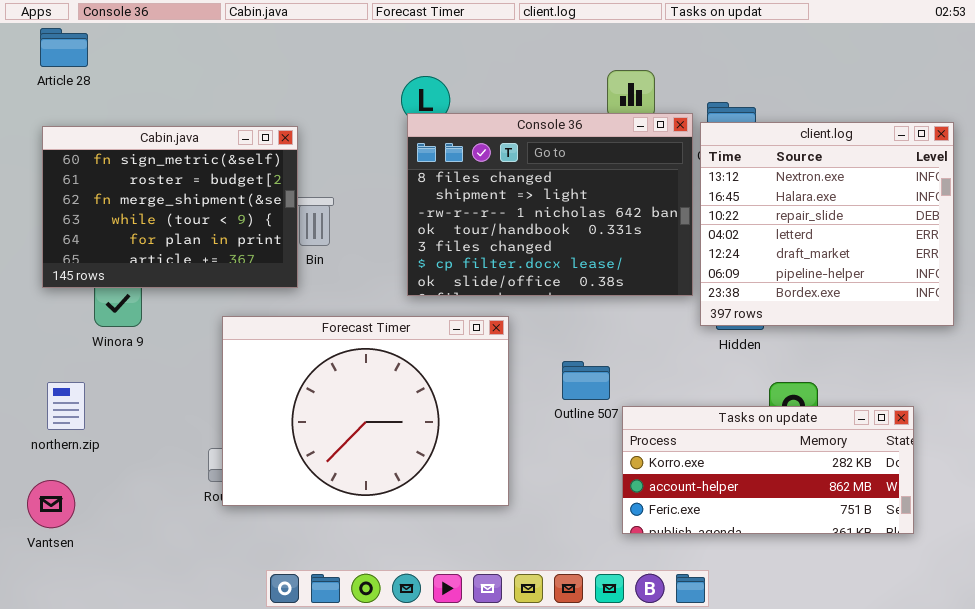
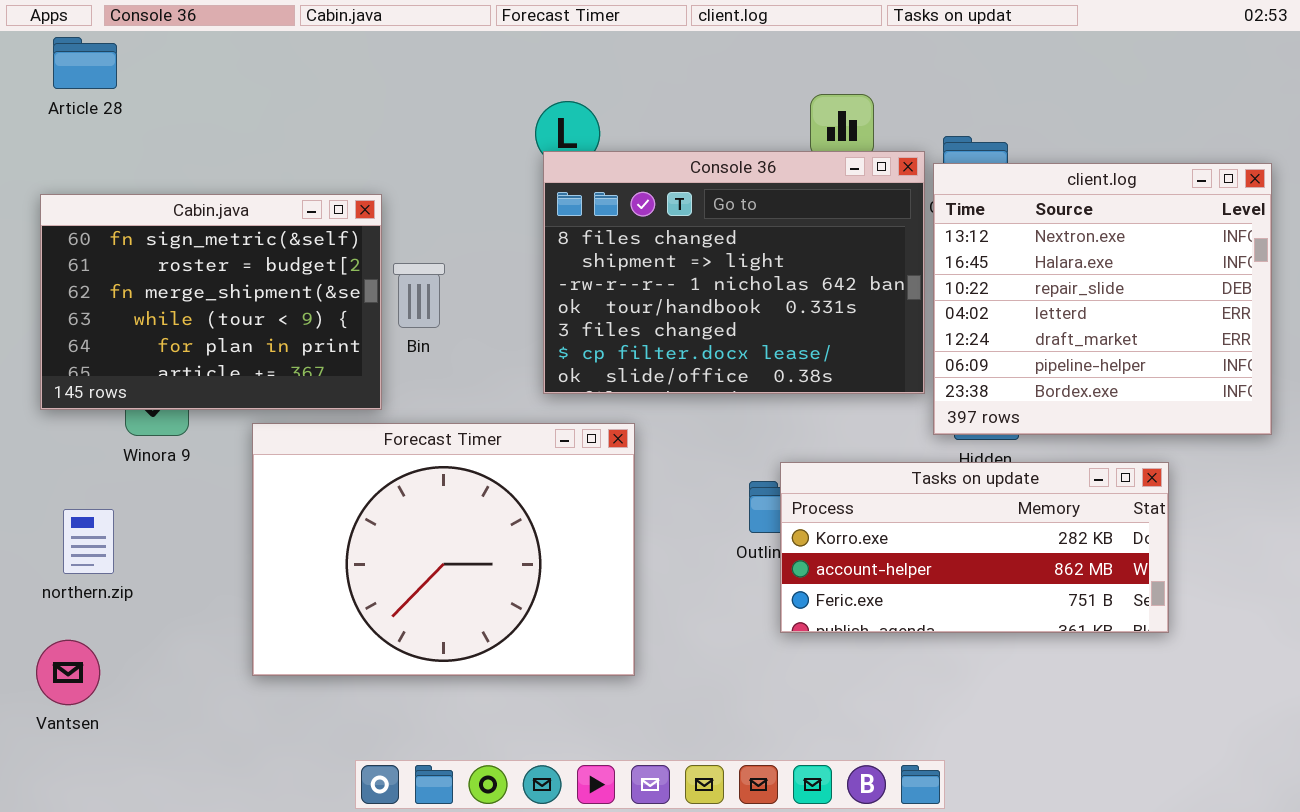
Cabin.java: [42,126,298,288] -> [40,194,382,410], moved
Forecast Timer: [222,316,509,506] -> [252,423,635,676], moved
Tasks on update: [622,406,914,534] -> [780,462,1169,633], moved

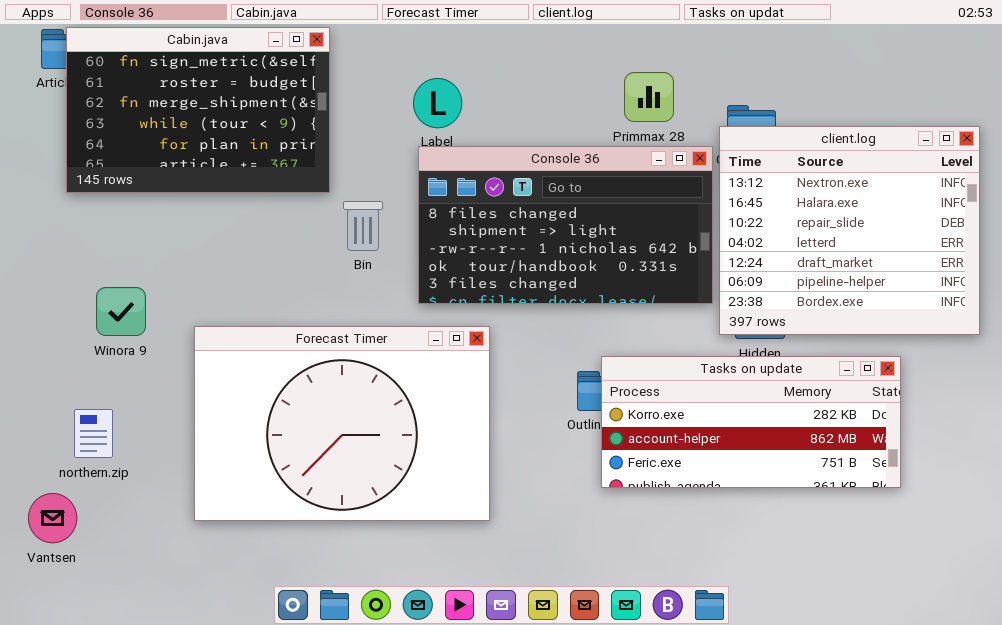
Console 36: [543,151,925,394] -> [418,146,713,304], resized
Cabin.java: [40,194,382,410] -> [66,27,330,193], moved
Bin: [393,263,445,328] -> [343,201,383,251], moved
northern.zip: [63,509,114,574] -> [74,409,113,458], moved

